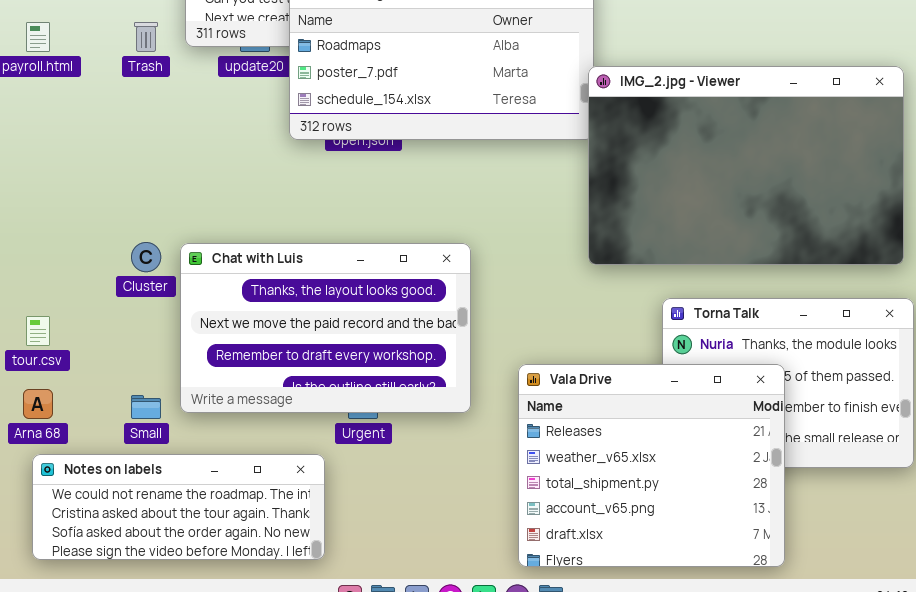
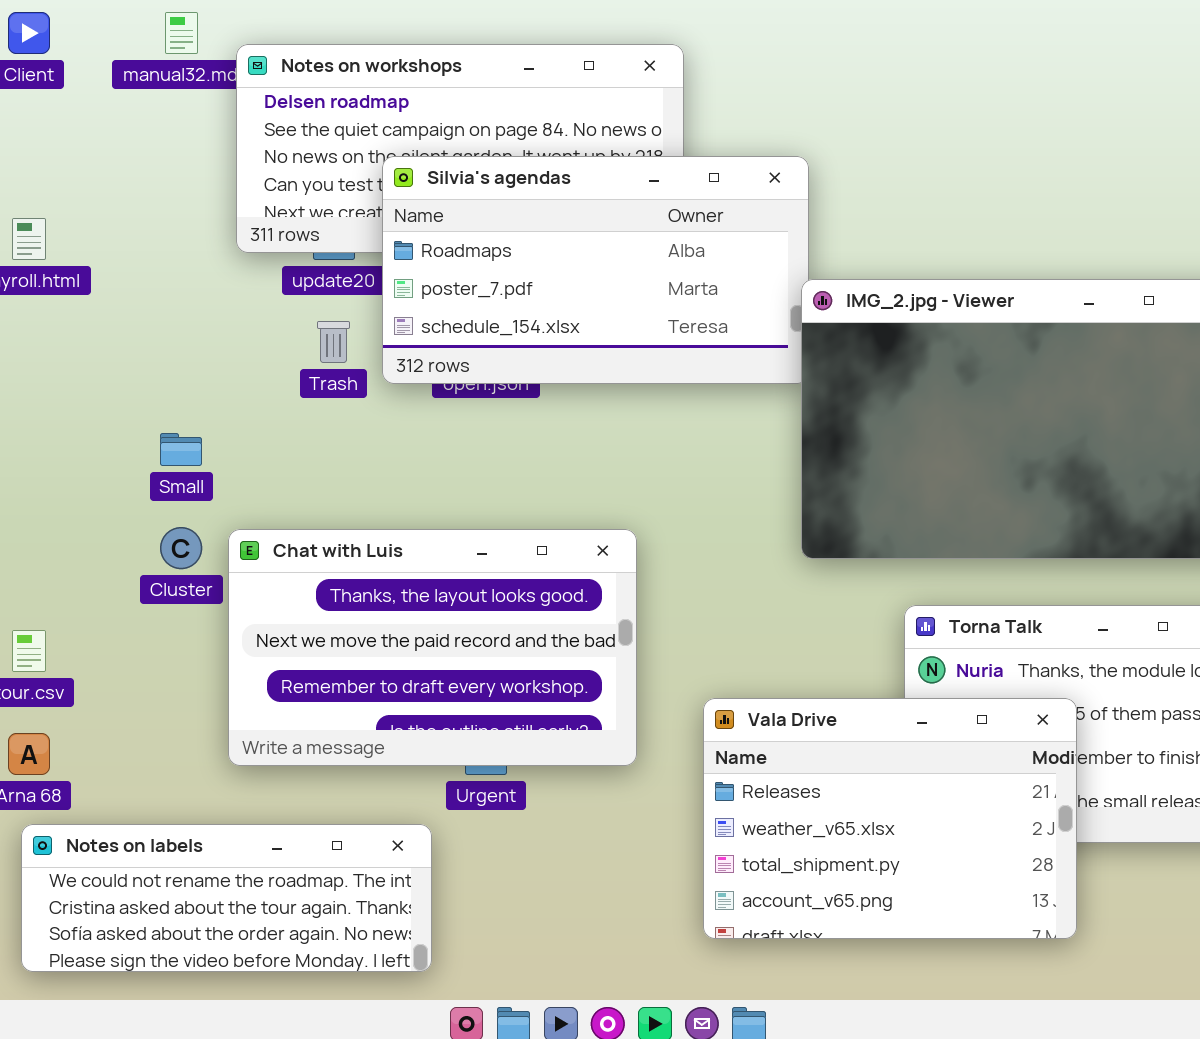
Trash: [134,22,158,52] -> [317,321,350,363], moved
Vala Drive: [518,364,785,567] -> [703,698,1077,939], resized
Small: [131,395,161,419] -> [160,433,202,466], moved

